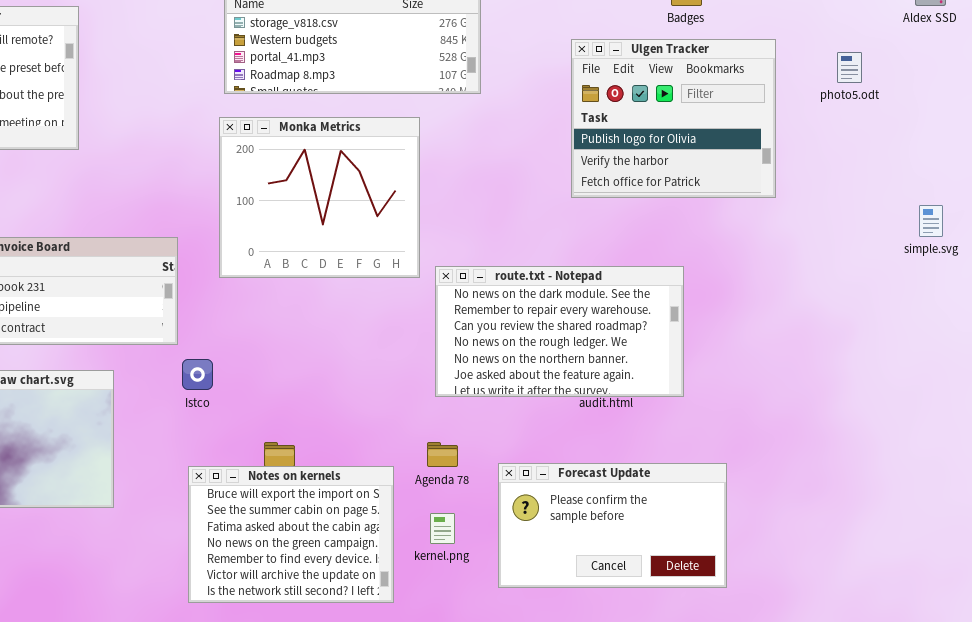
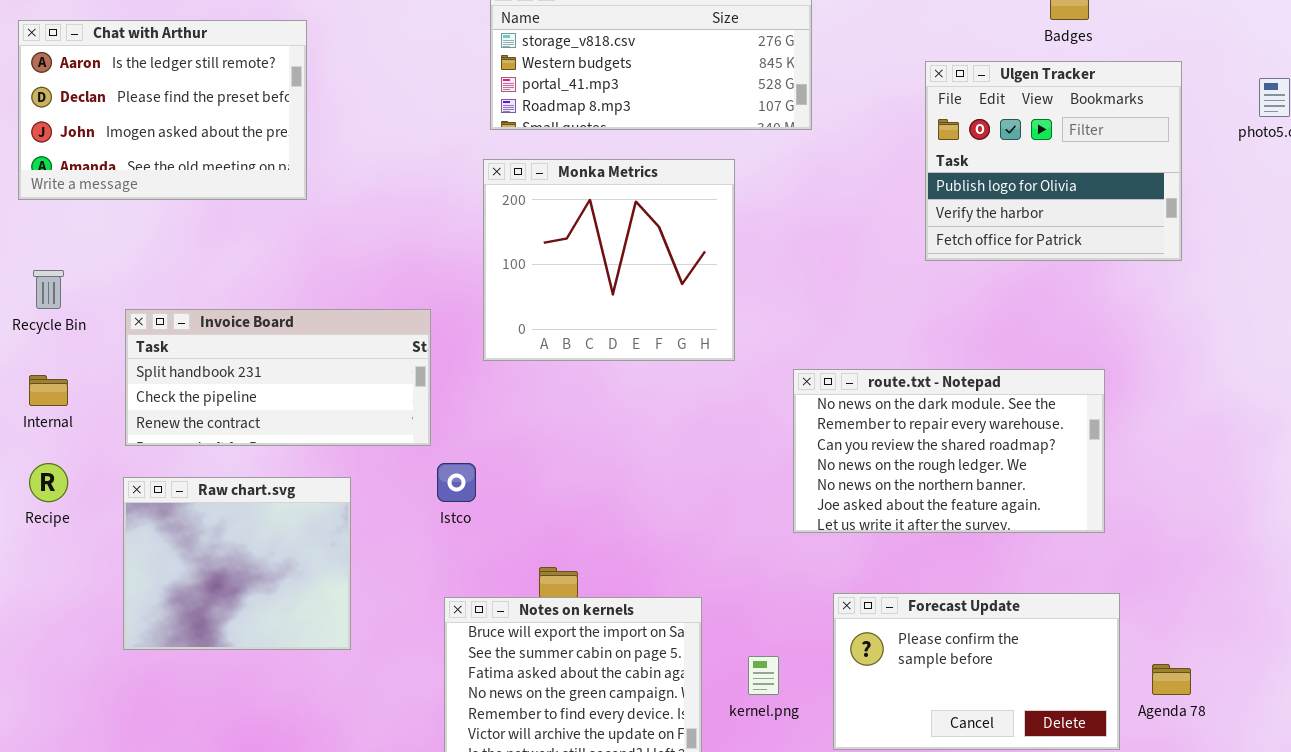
route.txt - Notepad: [435,266,684,397] -> [793,369,1105,533], moved
Agenda 78: [427,442,458,467] -> [1152,664,1191,695], moved

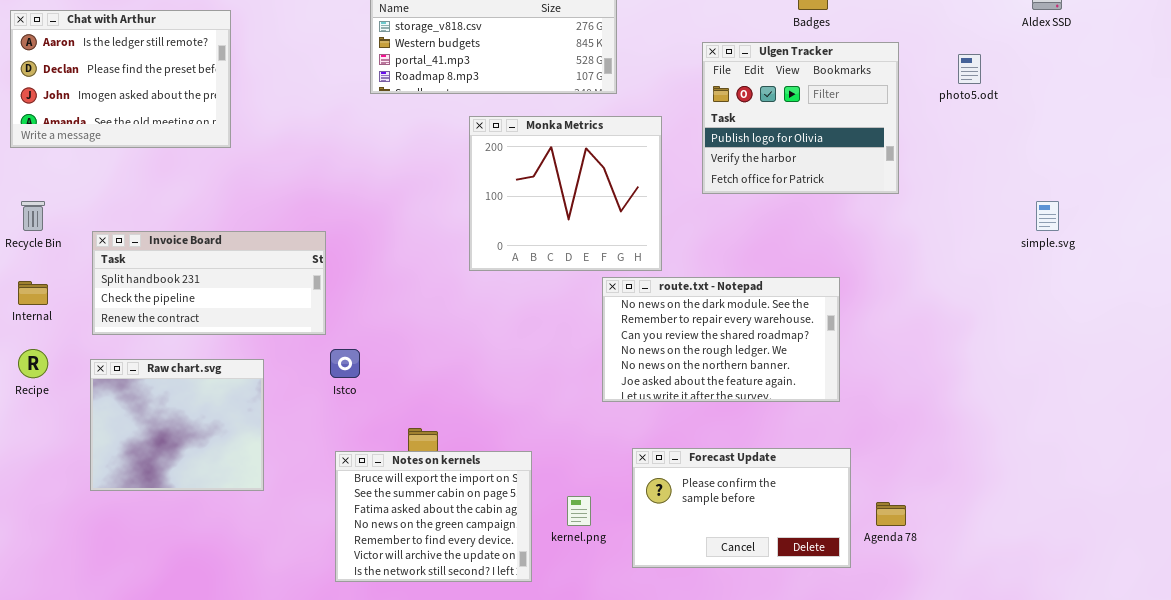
Monka Metrics: [483,159,735,361] -> [469,116,662,271], moved

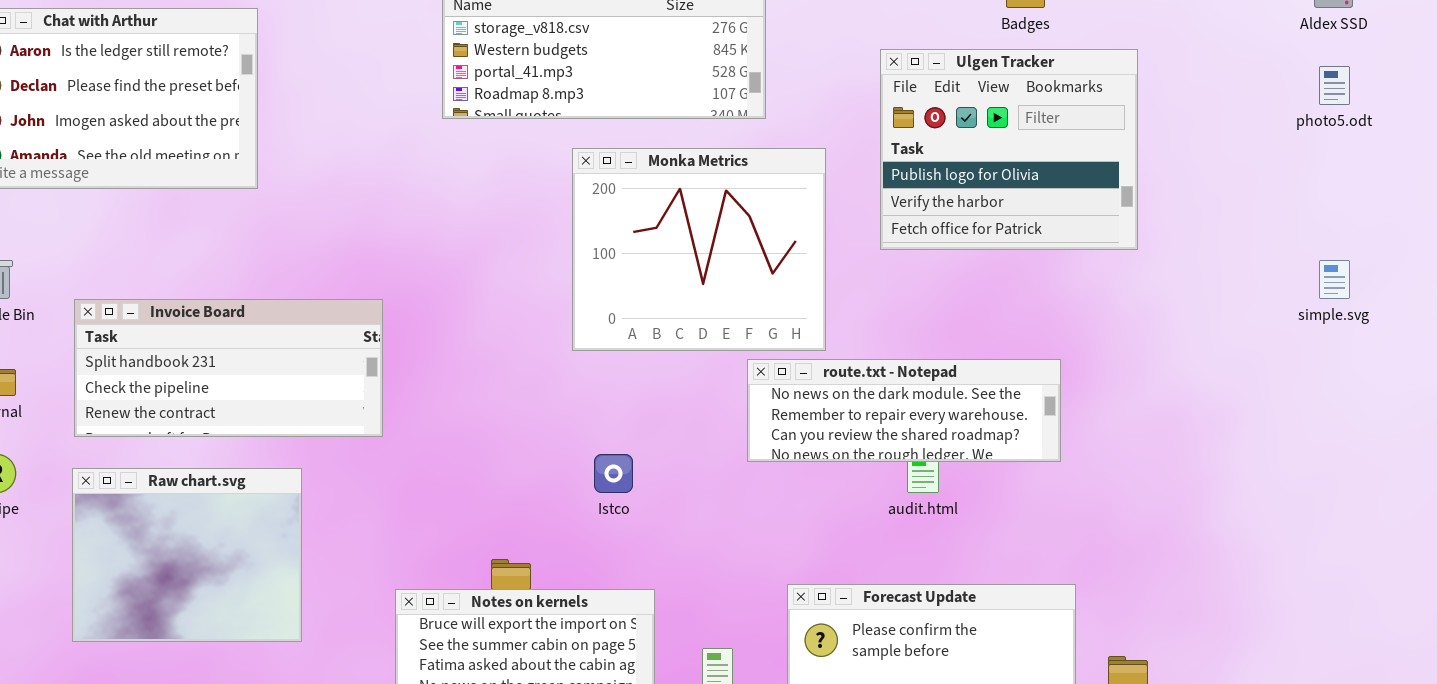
photo5.odt: [958,54,981,84] -> [1319,66,1350,105], moved
route.txt - Notepad: [602,277,840,402] -> [747,359,1061,462], resized
Istco: [330,349,360,378] -> [594,454,633,493], moved

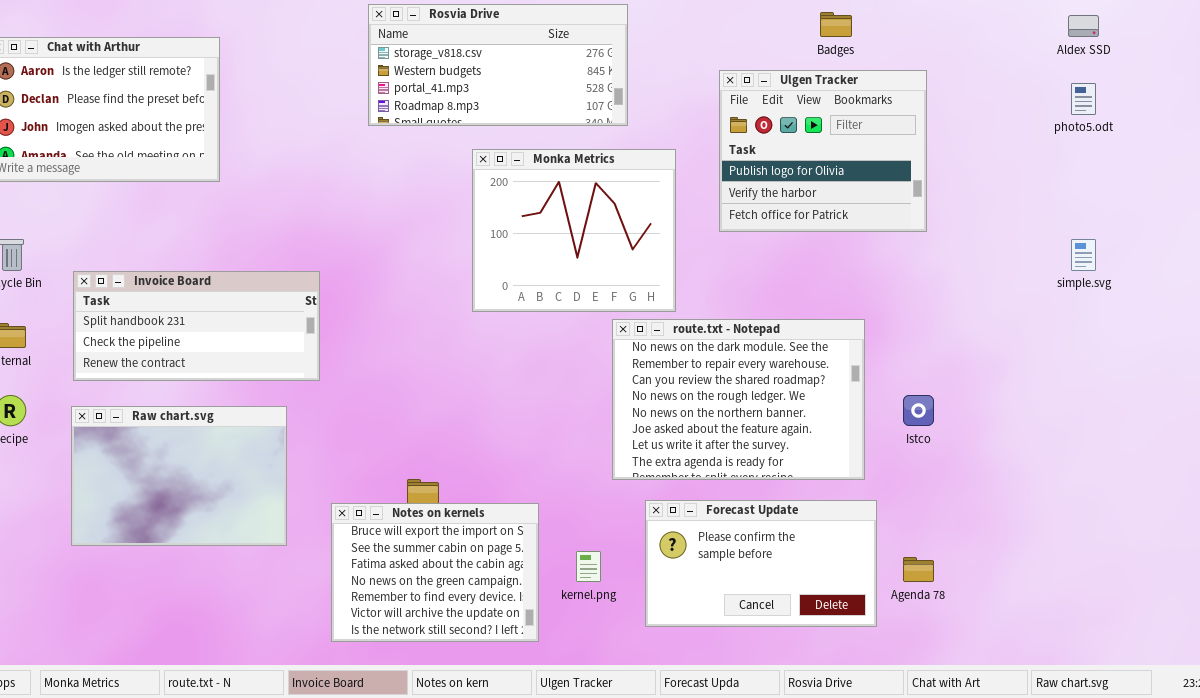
route.txt - Notepad: [747,359,1061,462] -> [612,319,865,480], resized
Istco: [594,454,633,493] -> [903,395,934,426], moved
Raw chart.svg: [72,468,302,642] -> [71,406,287,546], resized

